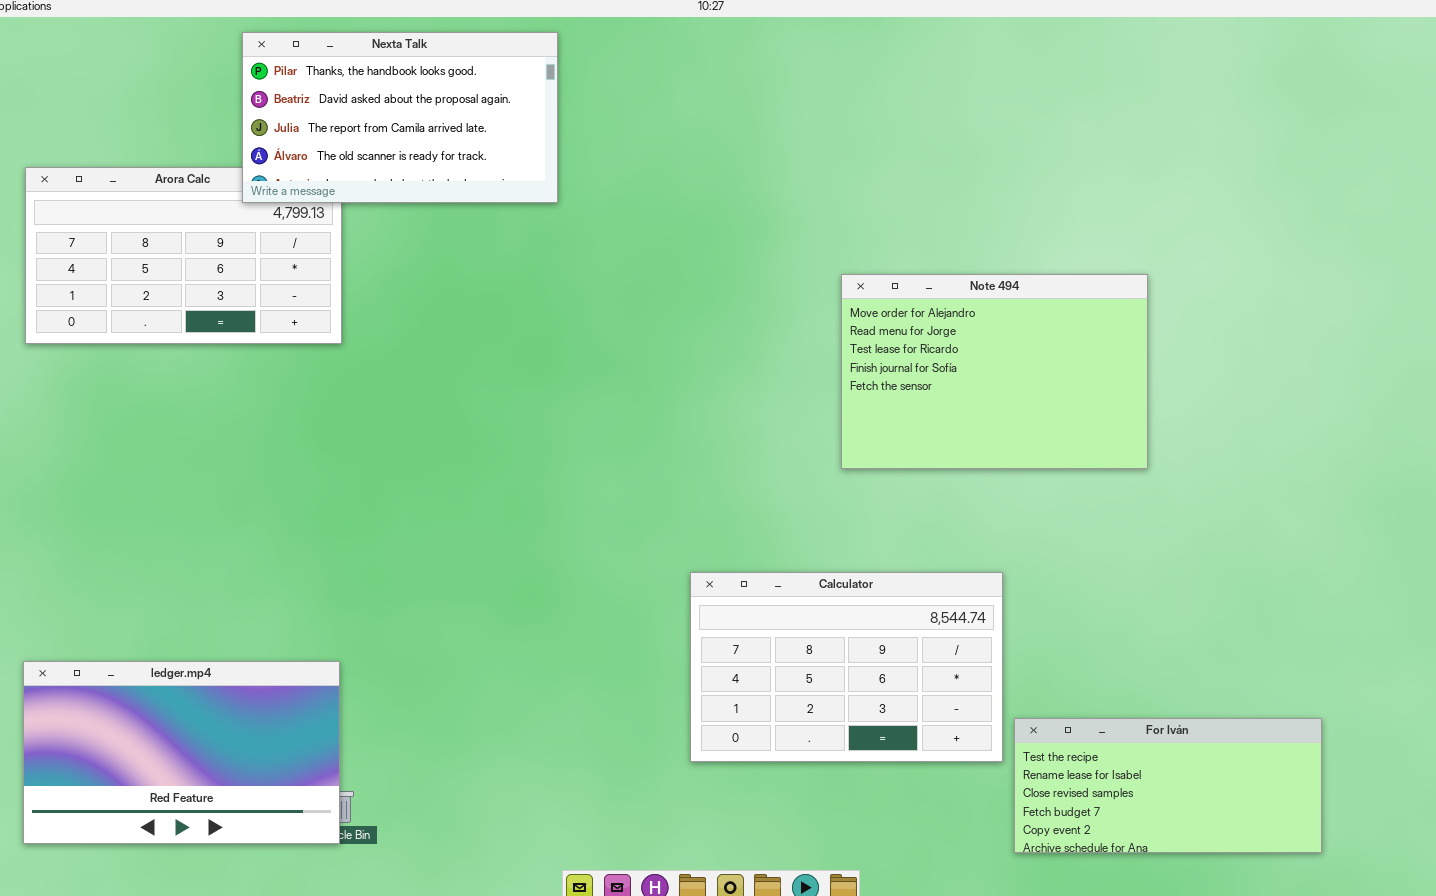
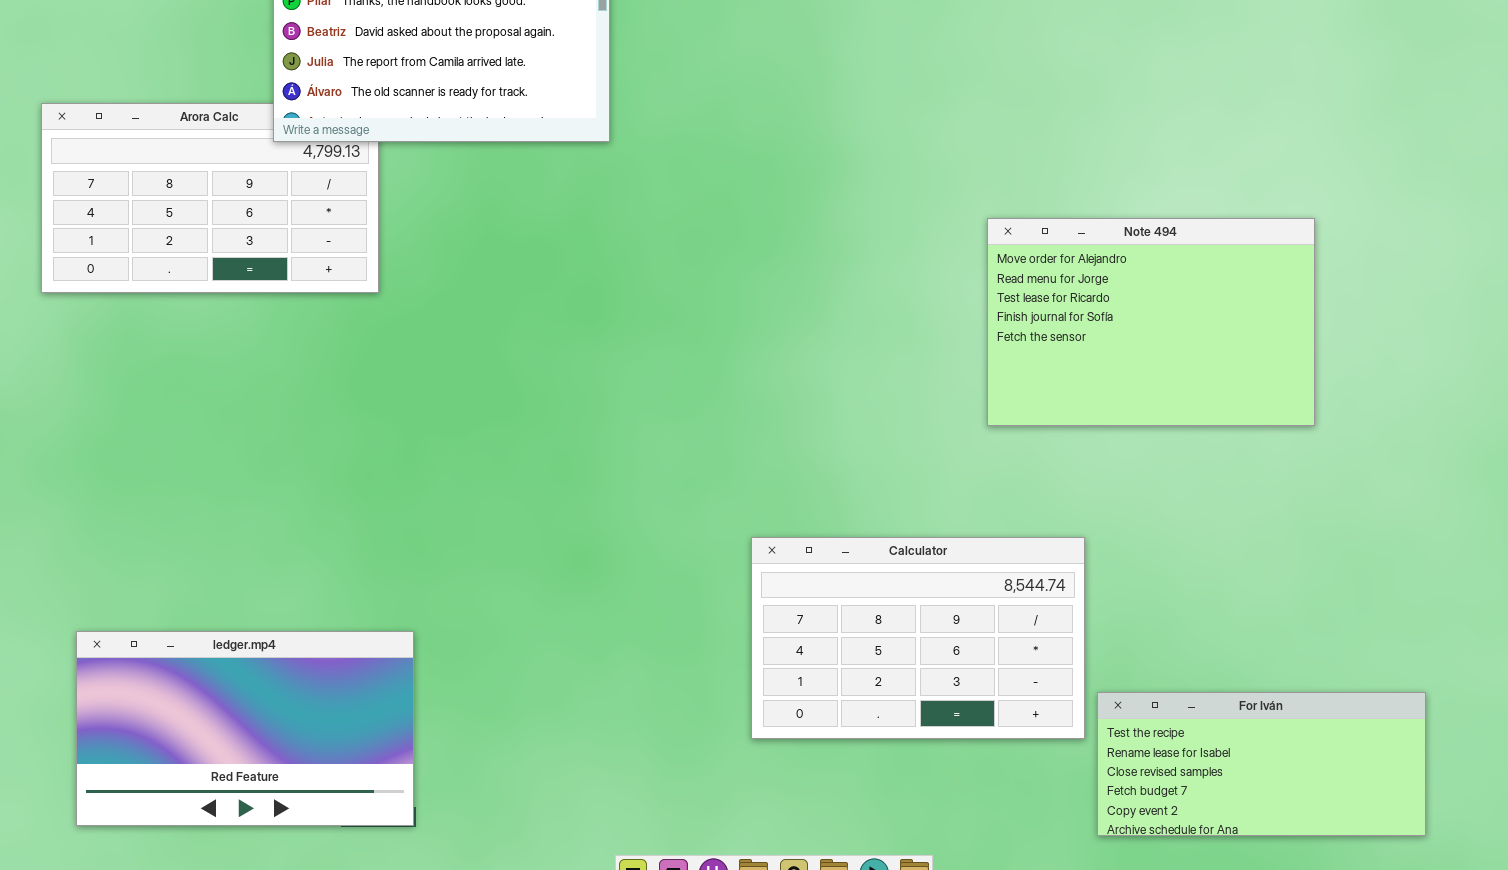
Note 494: [841,274,1148,469] -> [987,218,1315,426], moved
ledger.mp4: [23,661,340,844] -> [76,631,414,826], moved

